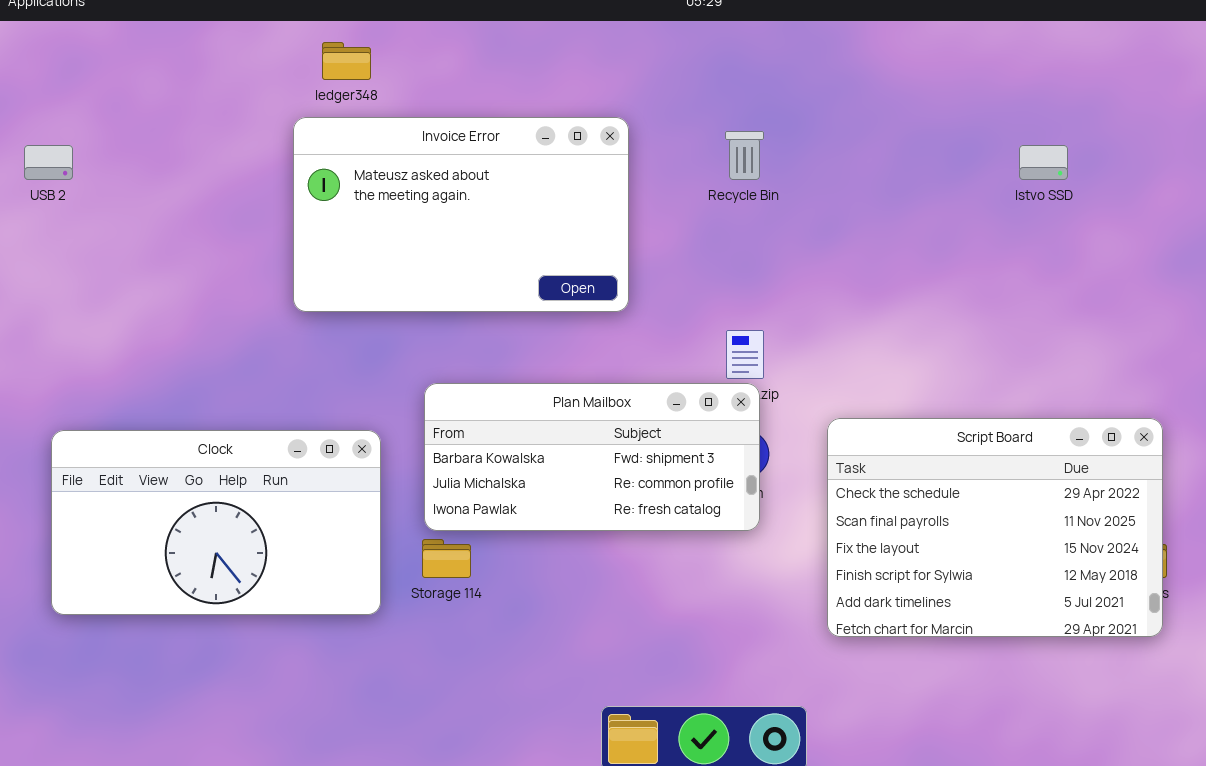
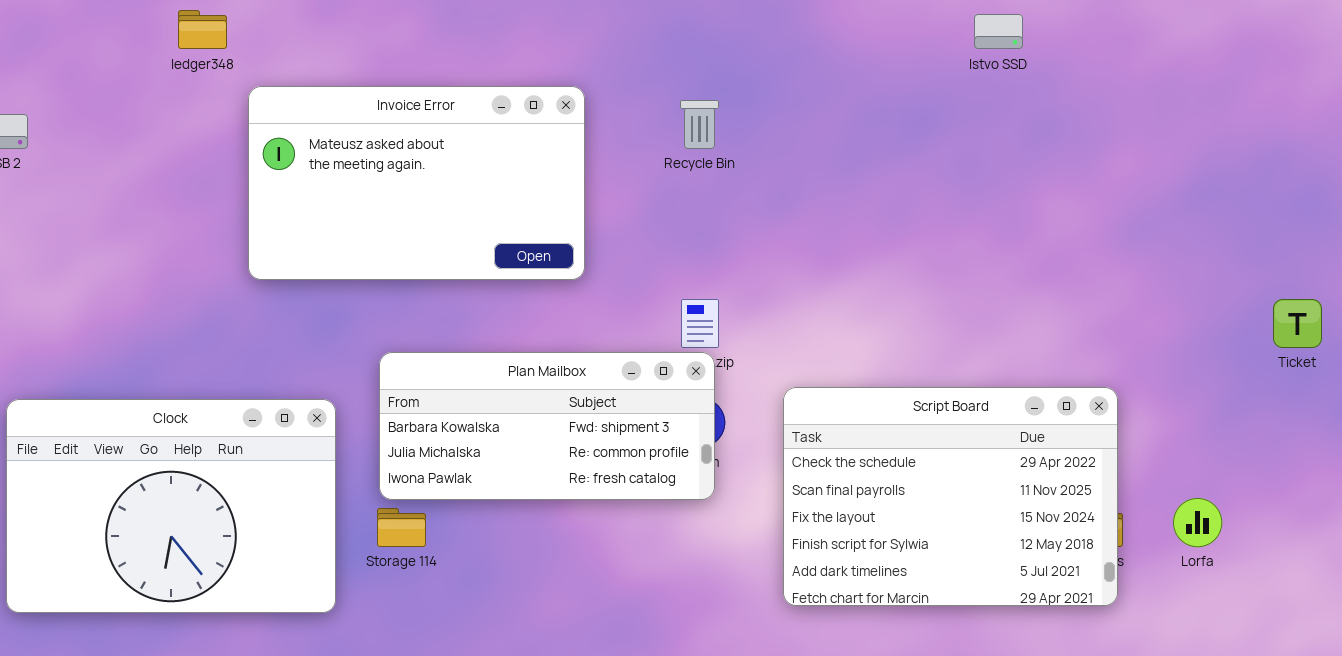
ledger348: [322,42,371,80] -> [178,10,227,49], moved
Istvo SSD: [1019,145,1068,180] -> [974,14,1023,49], moved
Clock: [51,430,381,615] -> [6,399,336,613], resized

